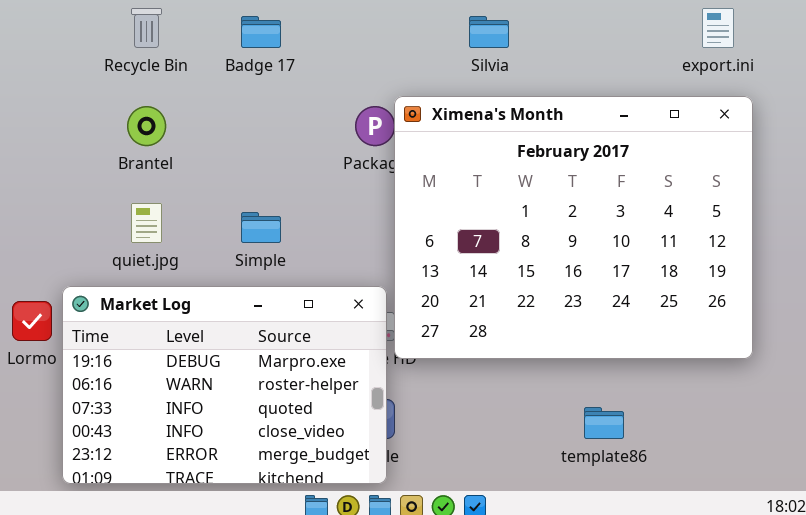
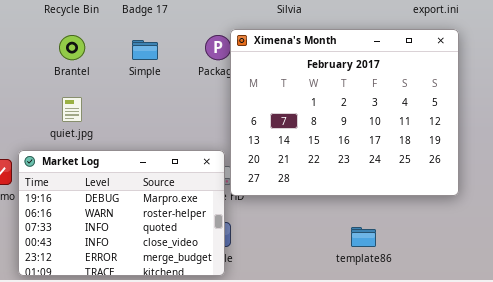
Simple: [241,212,281,243] -> [132,40,158,60], moved

